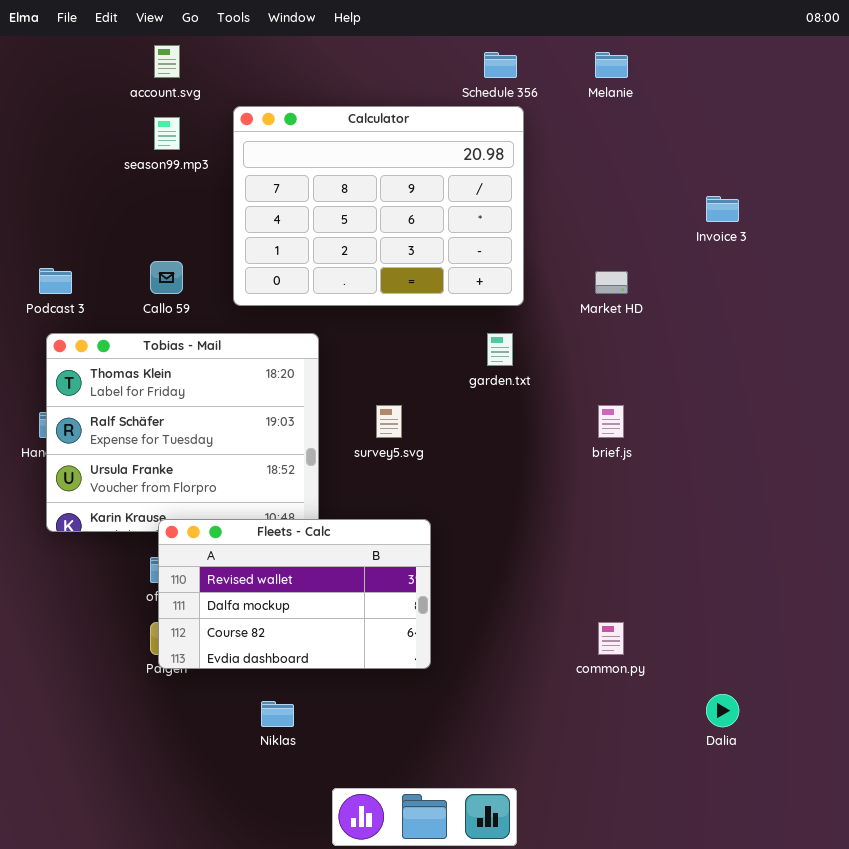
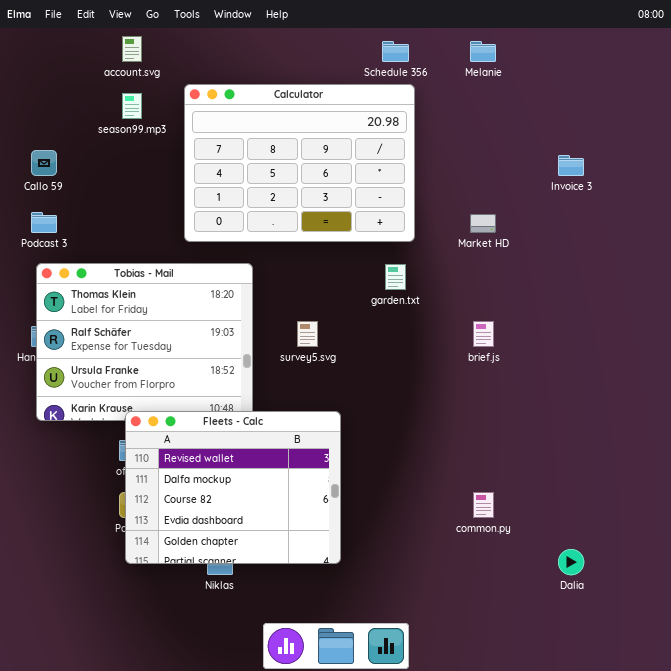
Callo 59: [150,261,183,294] -> [31,150,57,176], moved
Fleets - Calc: [158,519,431,669] -> [125,411,341,564], resized

